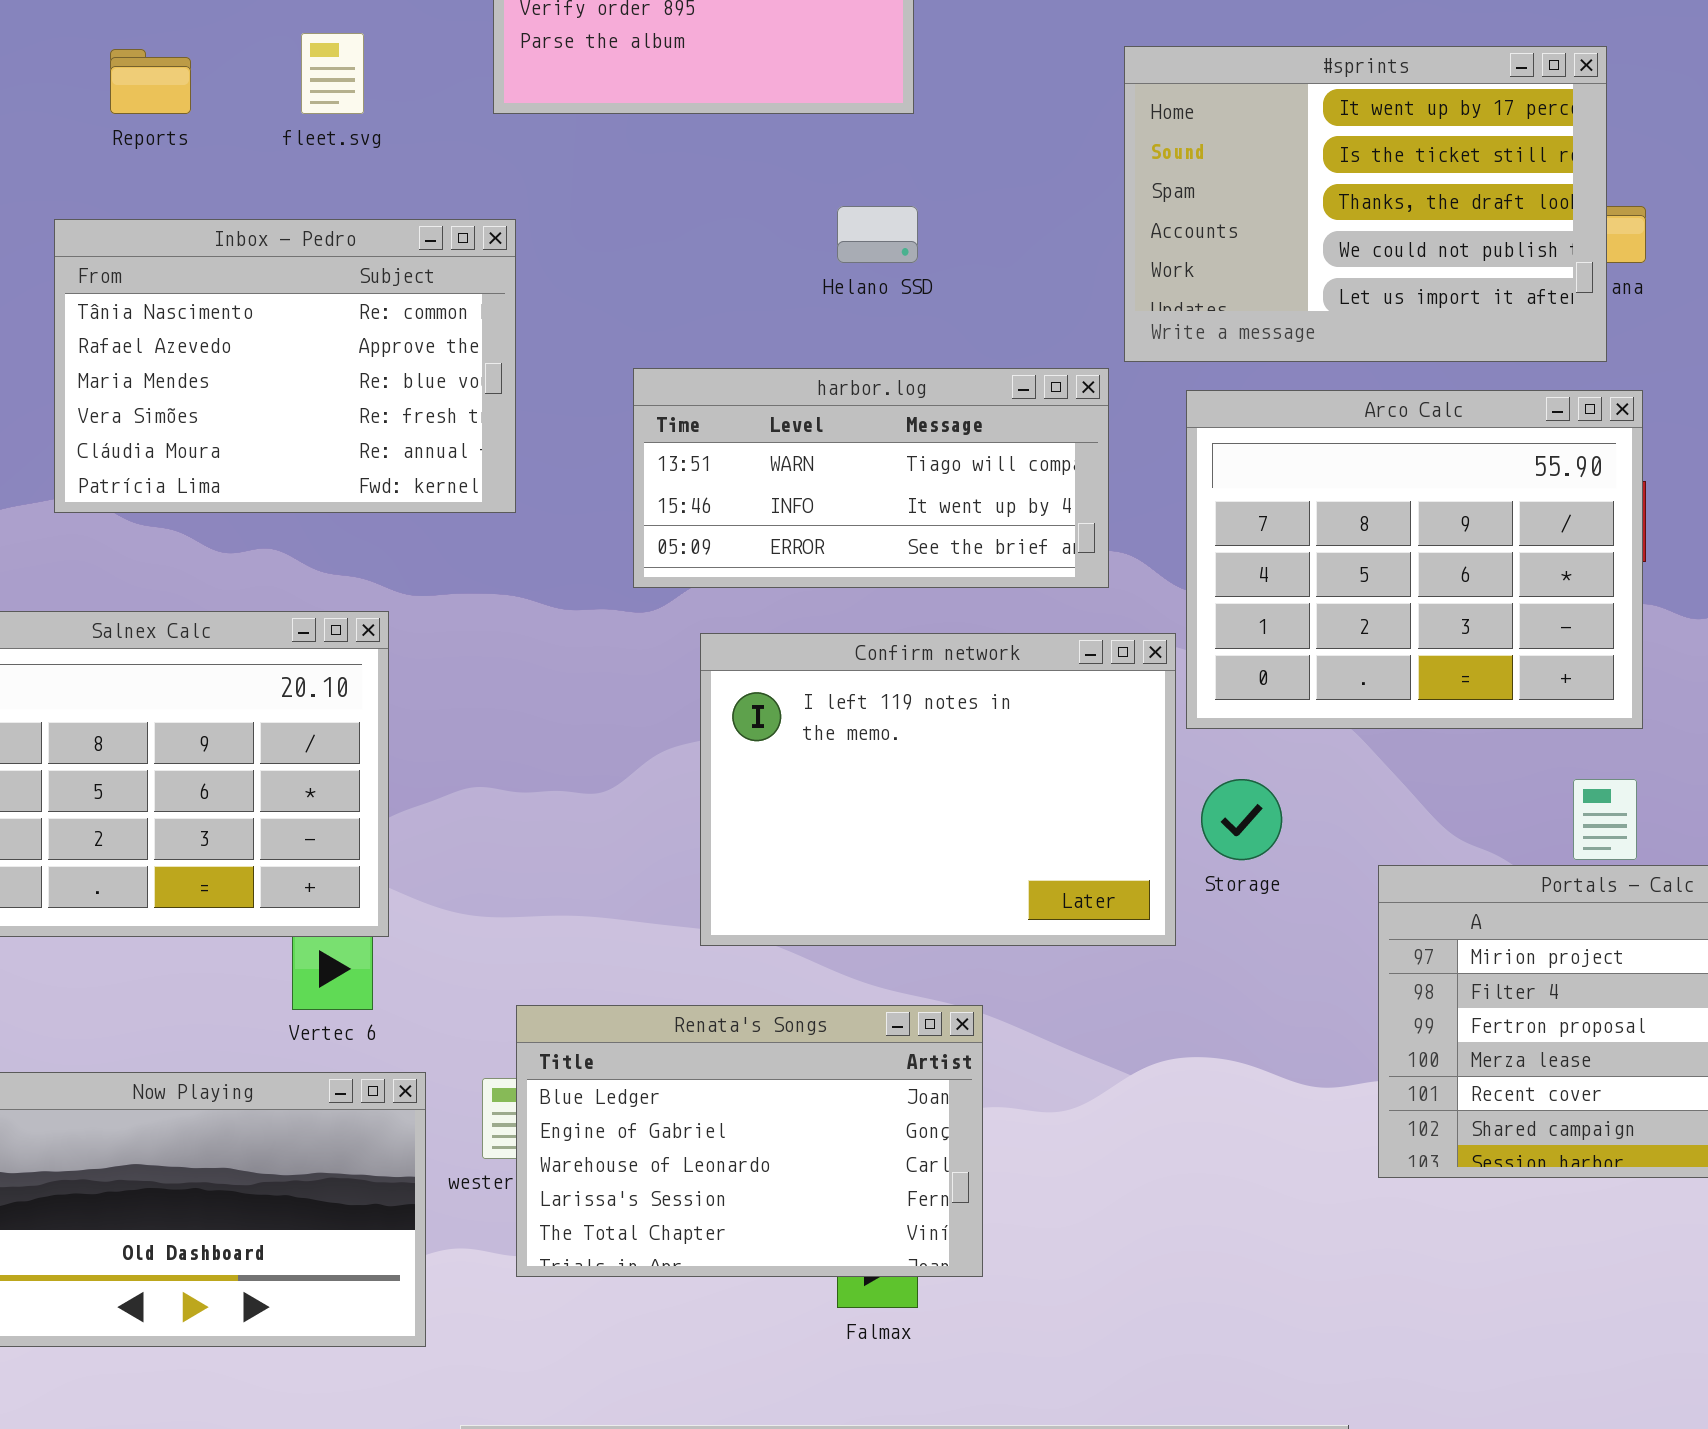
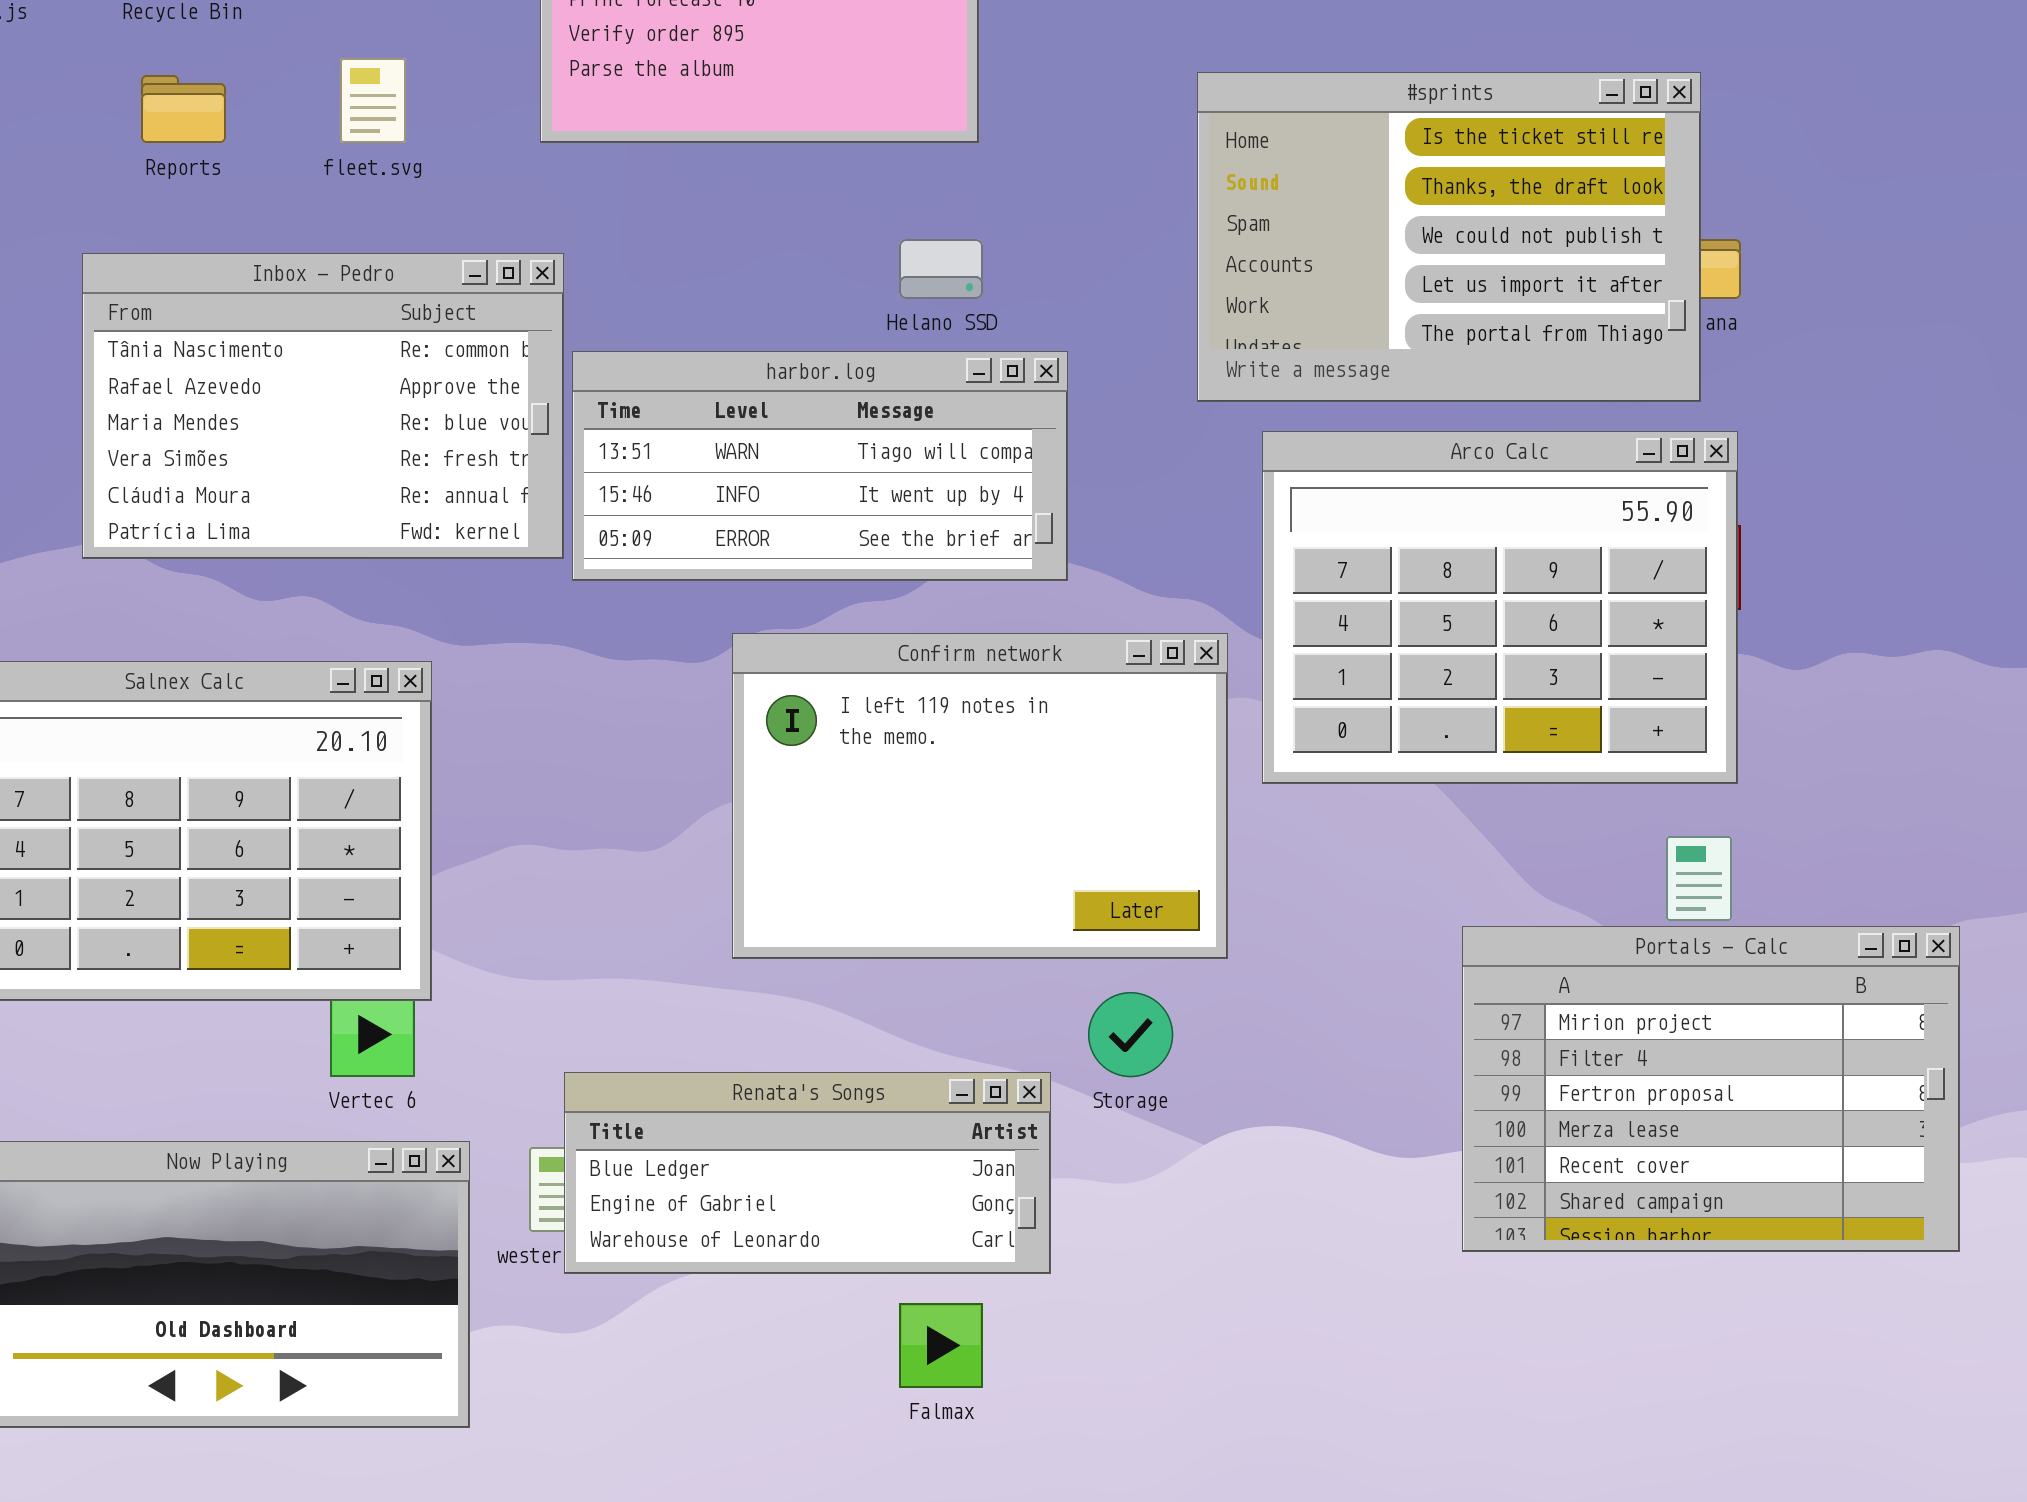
#sprints: [1124,46,1607,362] -> [1197,72,1701,402], scrolled down 1 row
harbor.log: [633,368,1109,588] -> [572,351,1068,581], moved
Confirm network: [700,633,1176,946] -> [732,633,1228,959], moved
Storage: [1201,779,1282,860] -> [1088,992,1173,1077], moved
Renata's Songs: [516,1005,983,1277] -> [564,1072,1051,1274], resized

